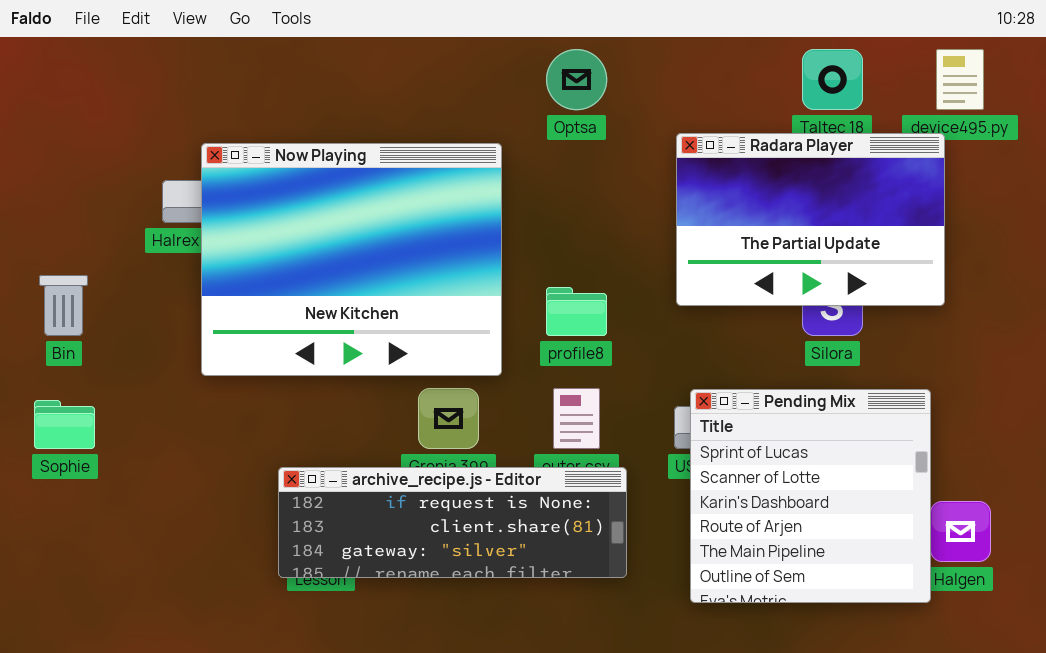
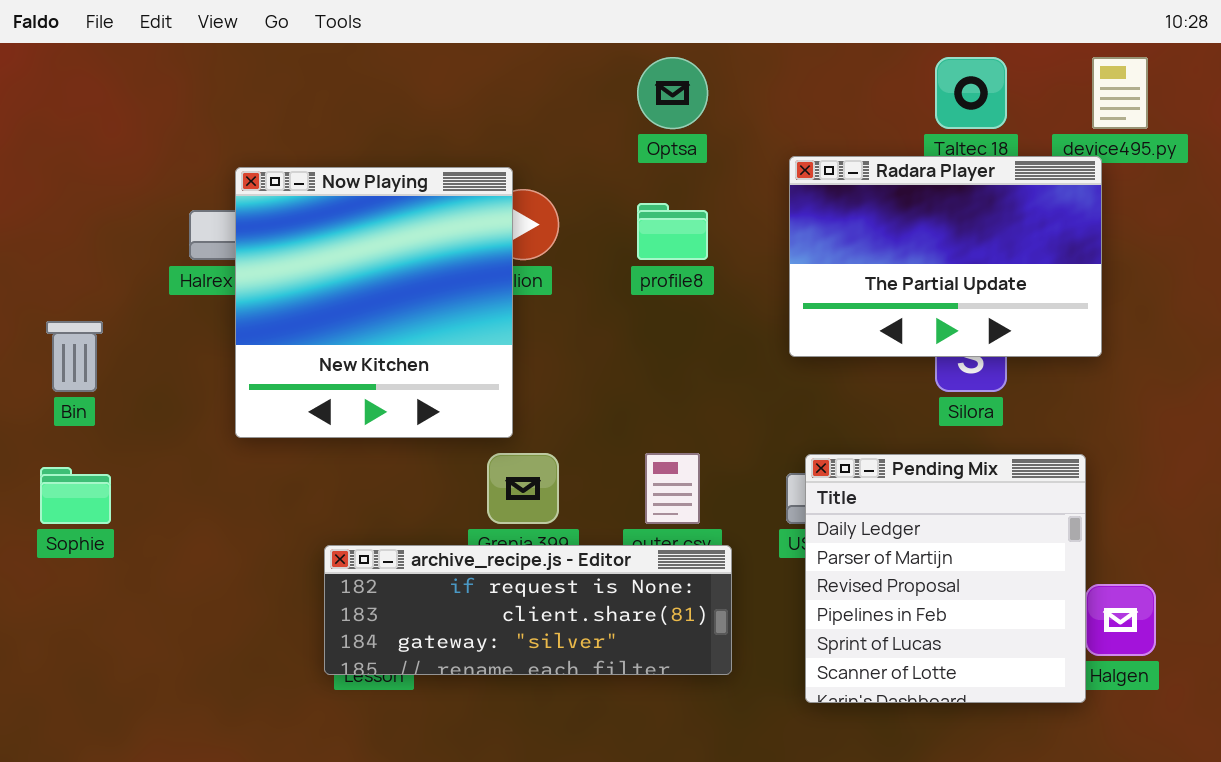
Now Playing: [201,143,502,376] -> [235,167,513,438], resized
profile8: [546,287,607,336] -> [637,203,708,260], moved
Pending Mix: [690,389,931,603] -> [805,454,1086,703], scrolled up 4 rows

